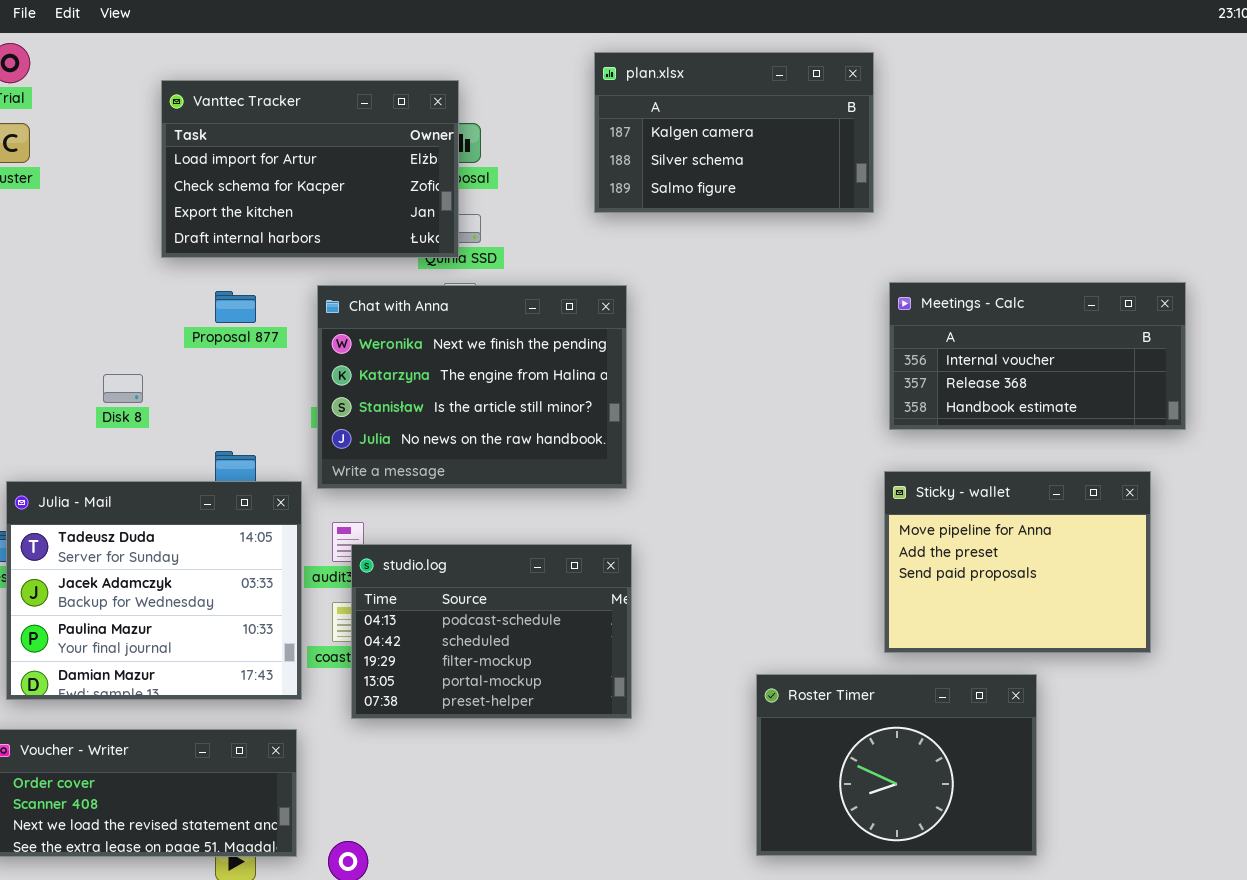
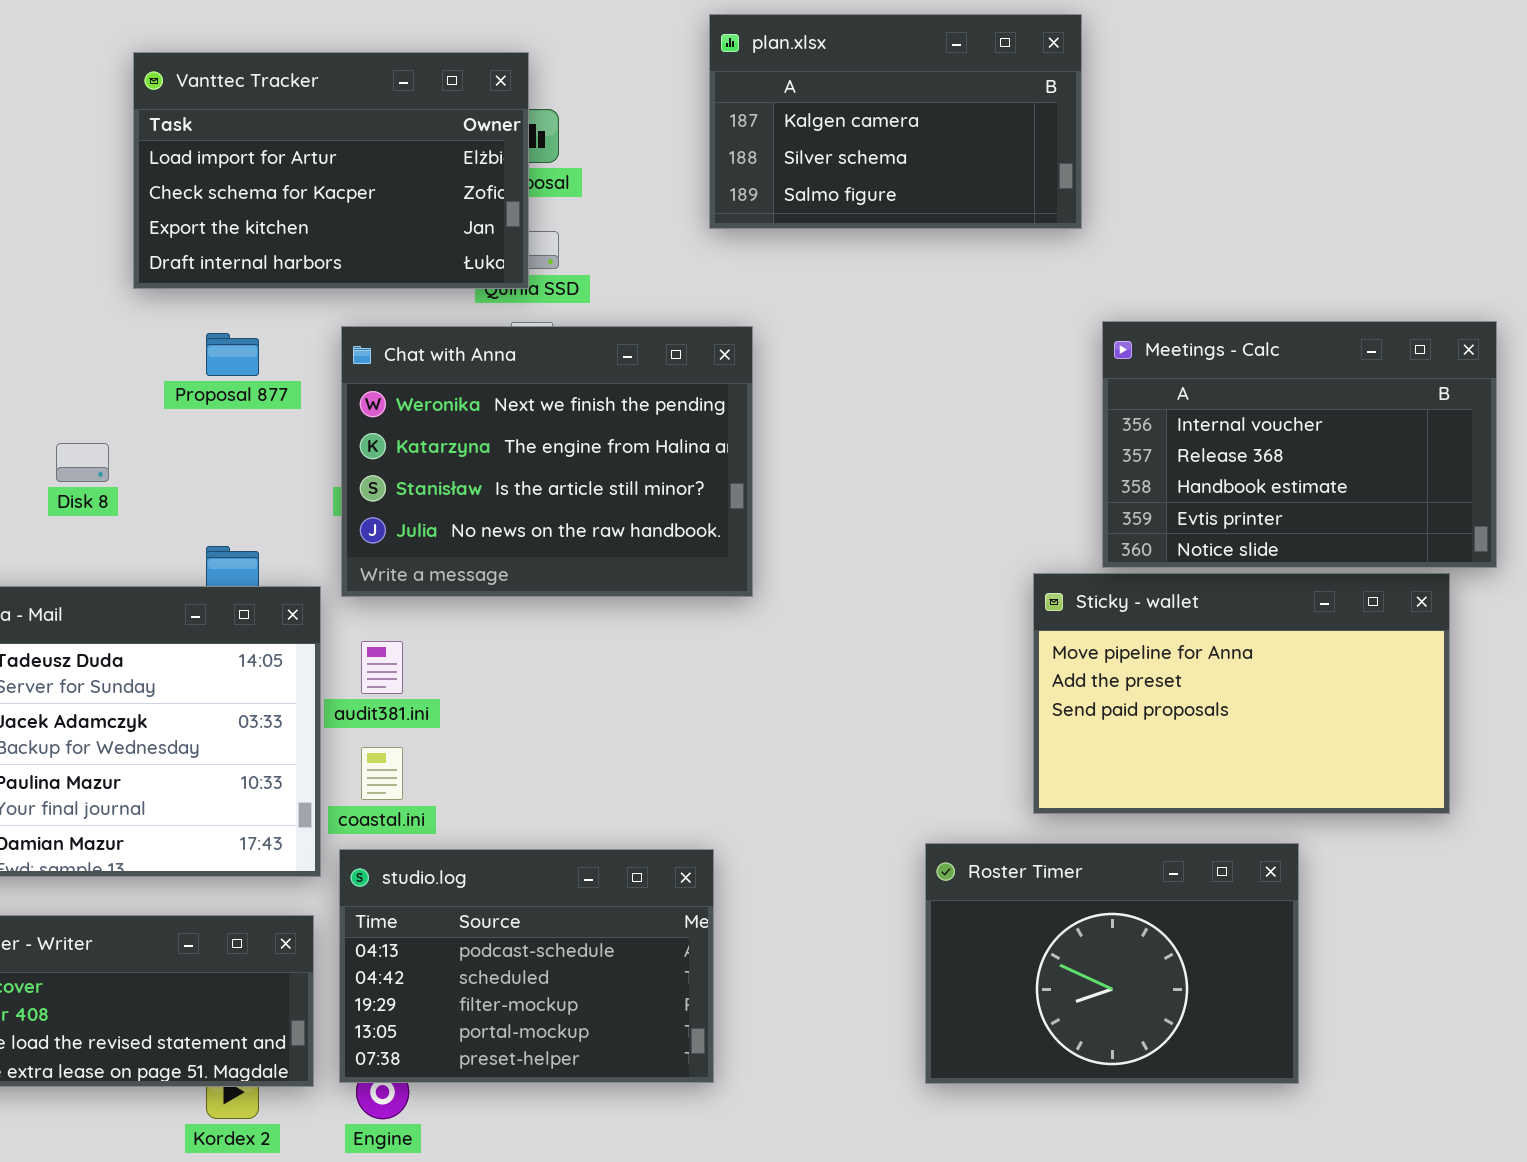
Meetings - Calc: [889,282,1186,430] -> [1102,321,1497,568], resized
Sticky - wallet: [884,471,1151,653] -> [1033,573,1450,814], resized
studio.log: [351,544,632,719] -> [339,849,714,1083], moved

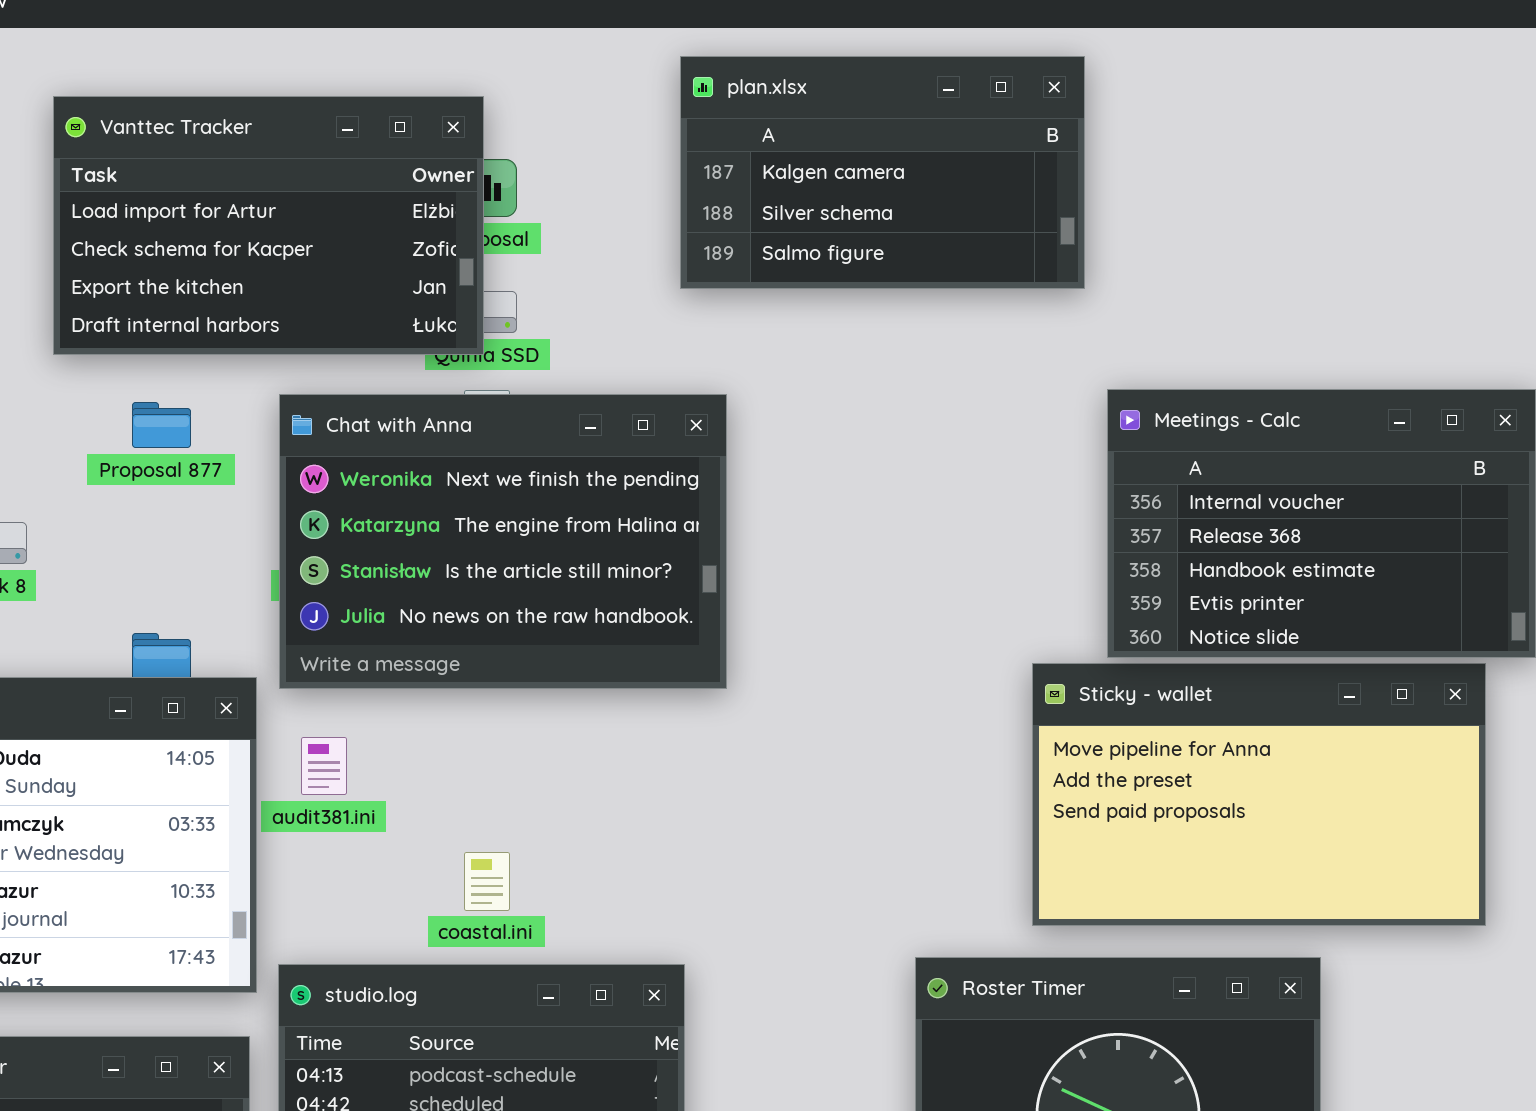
coastal.ini: [361,747,403,800] -> [464,852,510,911], moved

